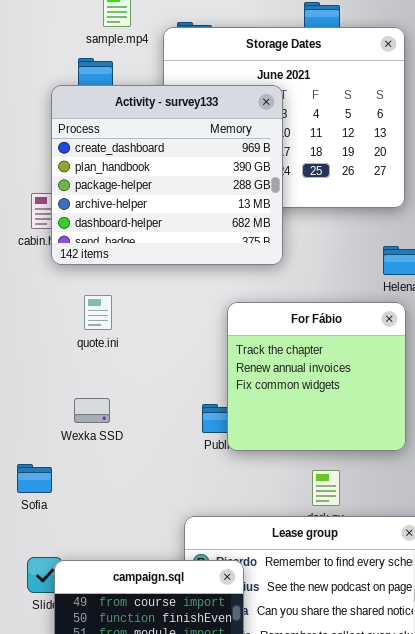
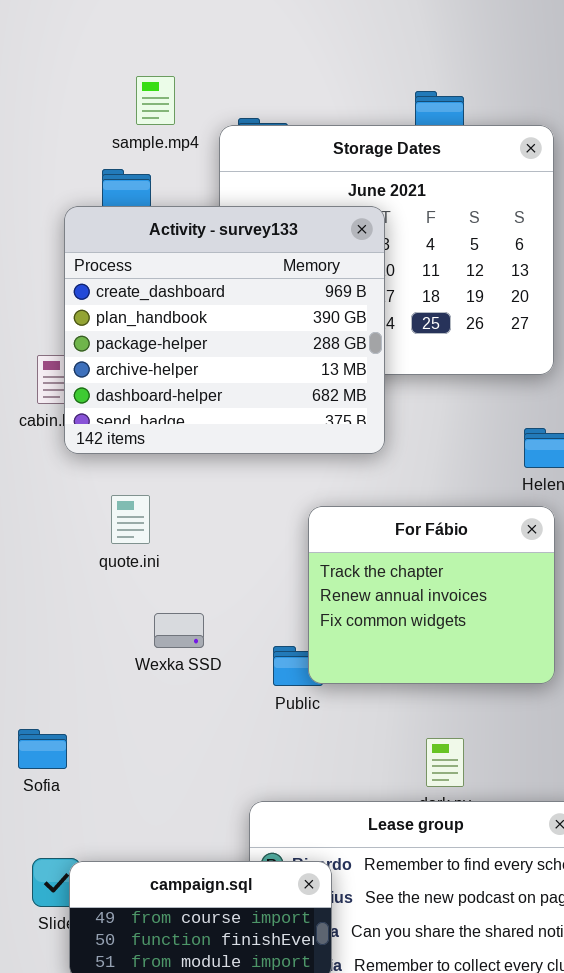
For Fábio: [227,302,406,451] -> [308,506,555,684], resized
Wexka SSD: [74,398,110,423] -> [154,613,204,648], moved

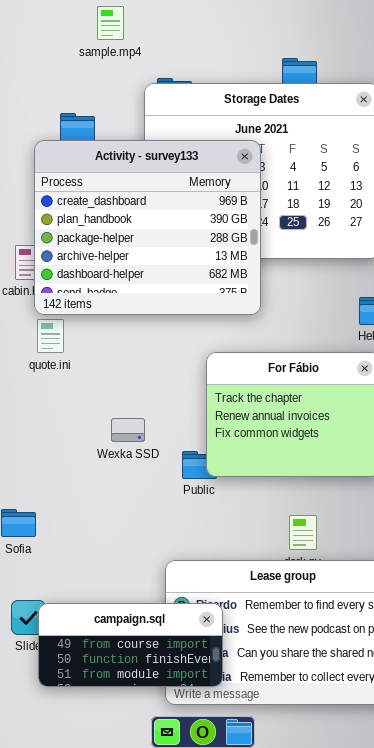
sample.mp4: [136,76,175,125] -> [97,6,124,40], moved
quote.ini: [111,495,150,544] -> [37,319,64,353], moved
Wexka SSD: [154,613,204,648] -> [111,418,145,442], moved

